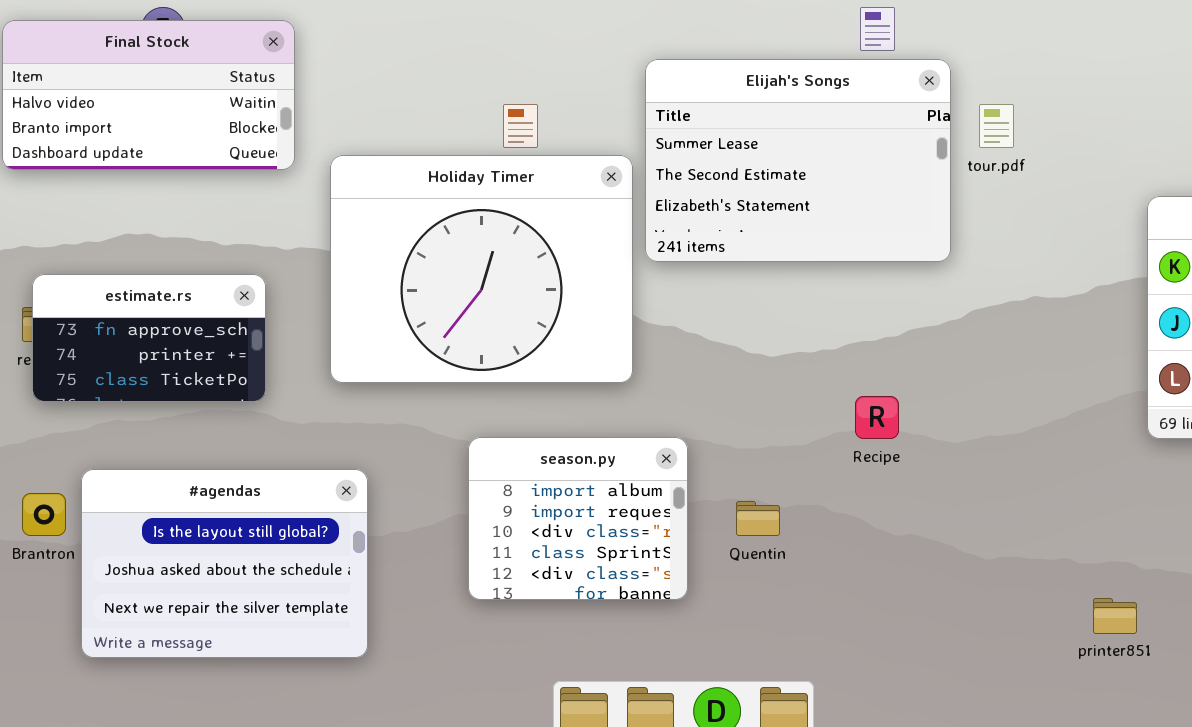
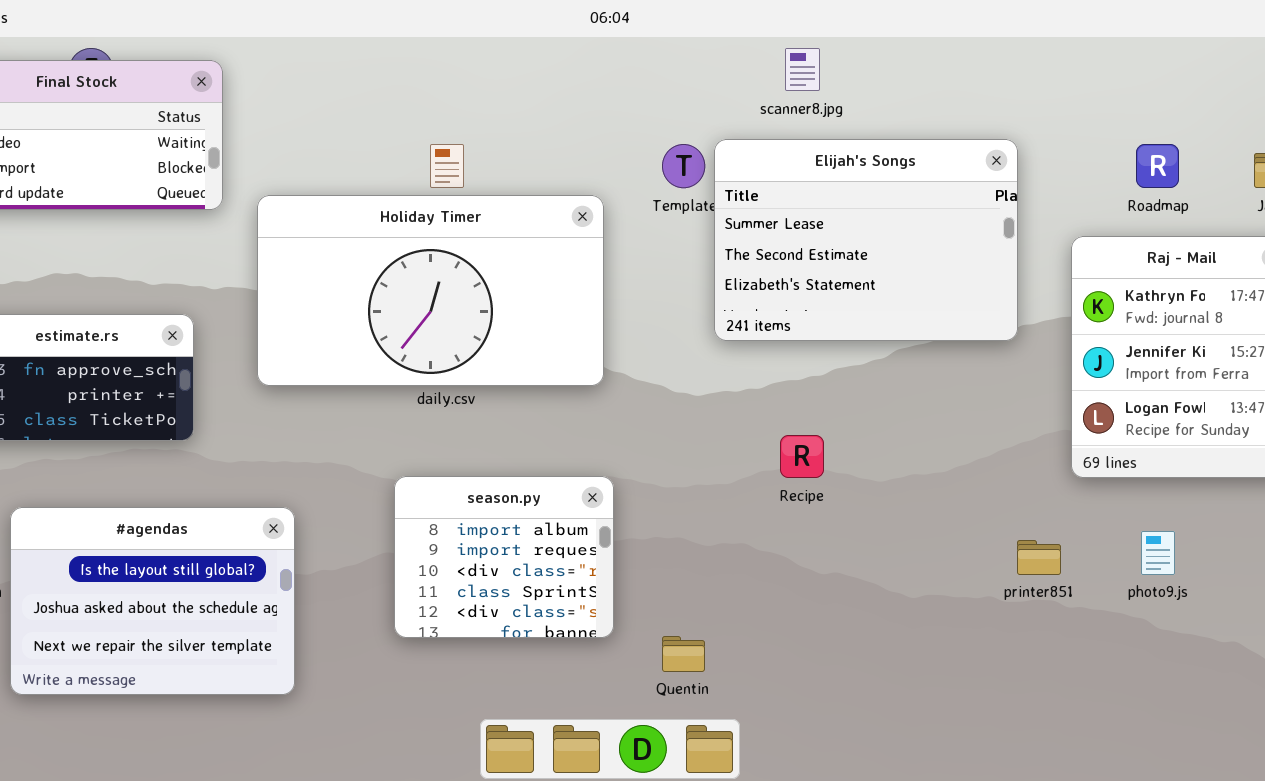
Elijah's Songs: [645,59,951,262] -> [714,139,1018,341], moved
Holiday Timer: [330,155,633,383] -> [257,195,604,386], resized
Quentin: [736,501,780,536] -> [662,636,705,672], moved
printer851: [1093,598,1137,634] -> [1017,540,1061,575], moved

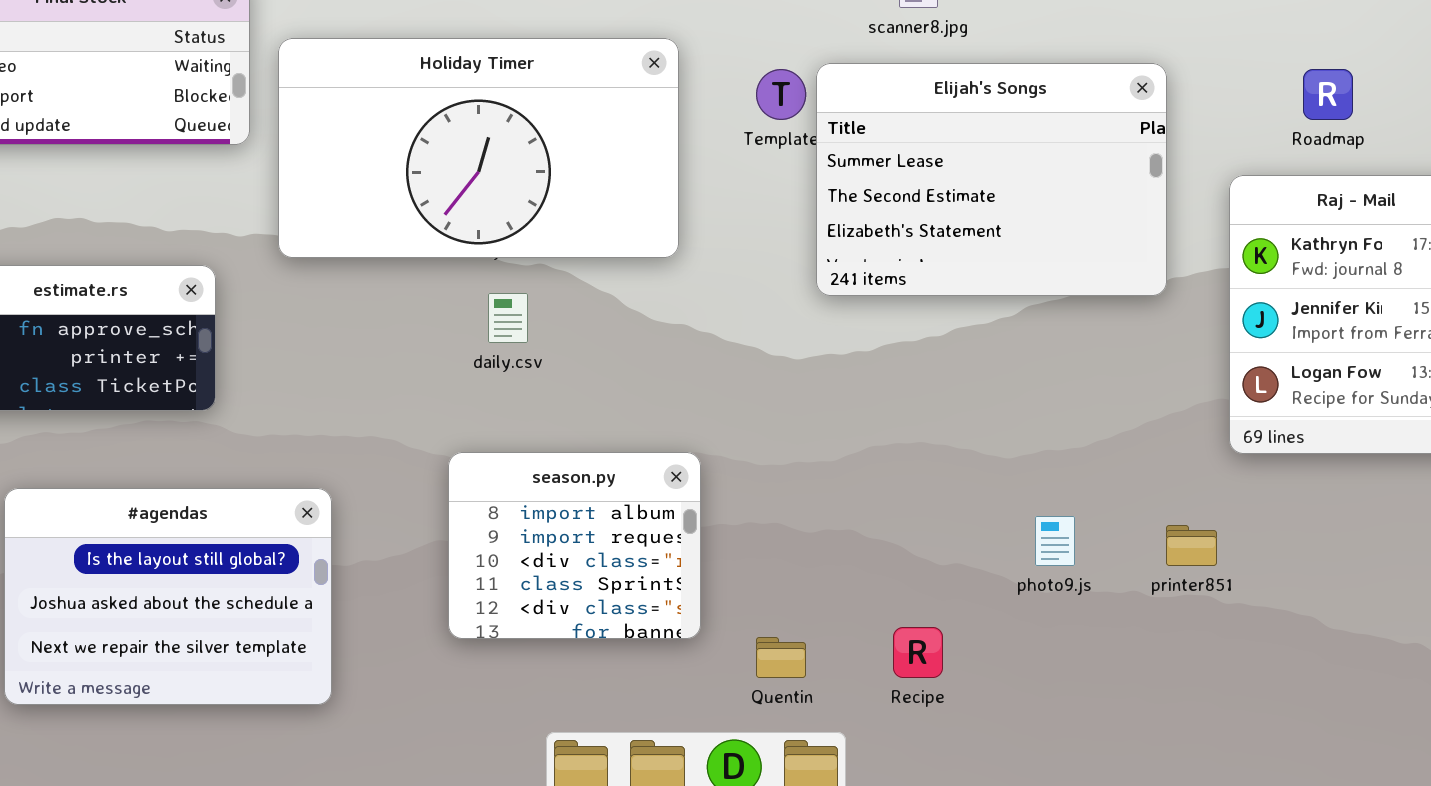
Holiday Timer: [257,195,604,386] -> [278,38,679,258], moved
Recipe: [780,435,824,478] -> [893,627,943,678], moved
photo9.js: [1141,531,1175,575] -> [1035,516,1075,566], moved

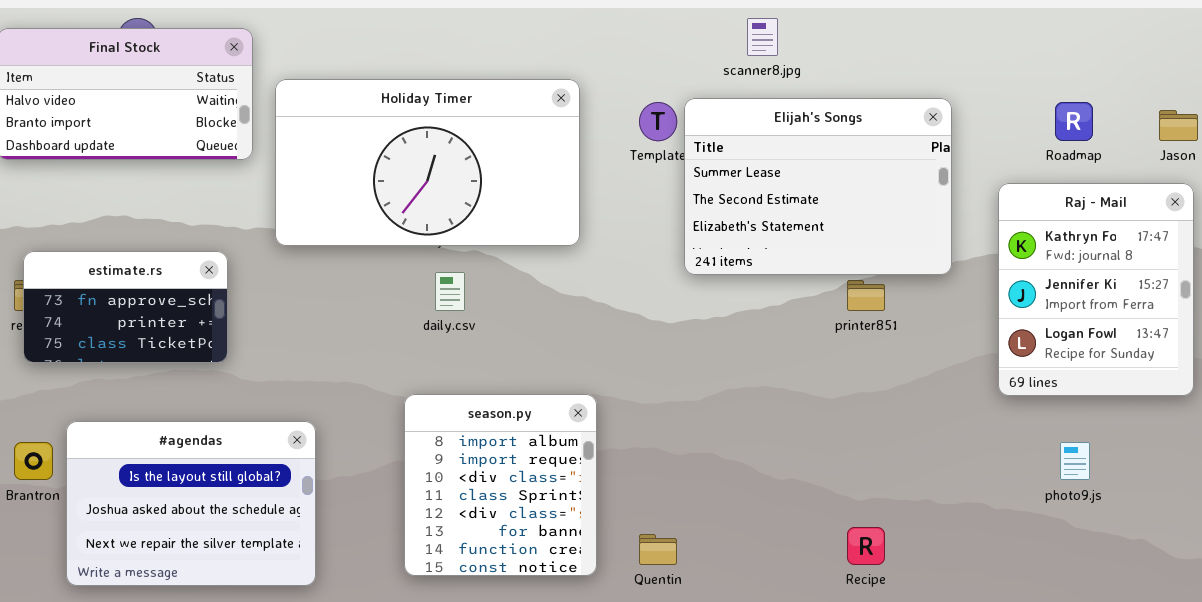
season.py: [448,452,701,639] -> [404,394,597,576], resized
photo9.js: [1035,516,1075,566] -> [1060,442,1090,480], moved
printer851: [1166,525,1217,566] -> [847,280,885,311], moved
Recipe: [893,627,943,678] -> [847,527,885,565], moved

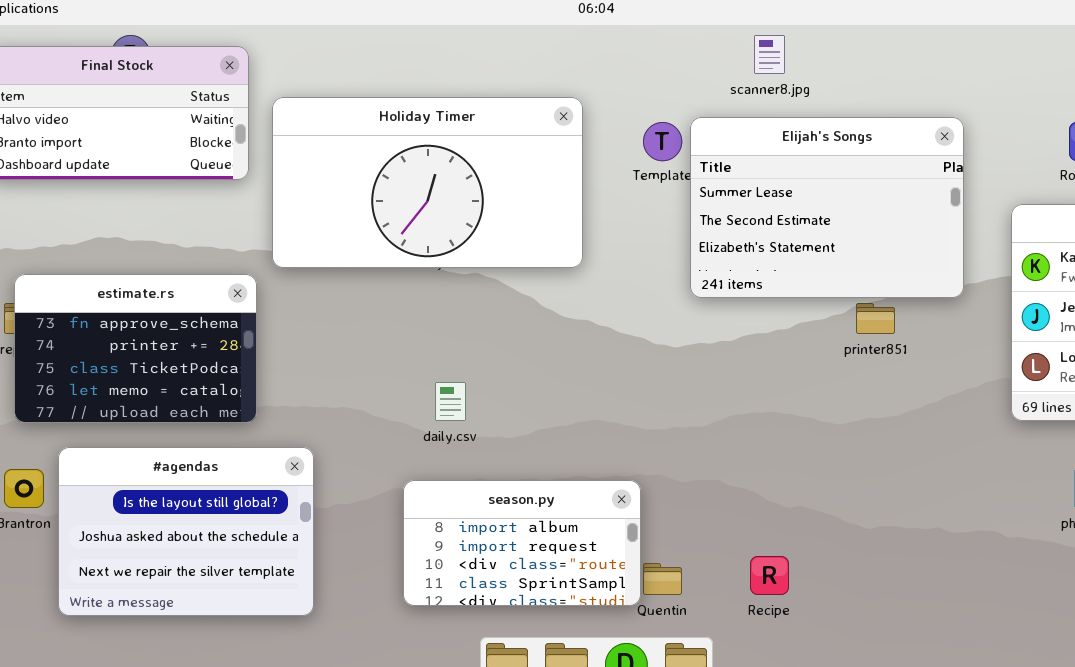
estimate.rs: [23,251,228,363] -> [14,274,257,423], resized
daily.csv: [435,272,465,311] -> [435,382,466,421], moved
season.py: [404,394,597,576] -> [403,480,641,606], resized
Recipe: [847,527,885,565] -> [750,556,789,595], moved

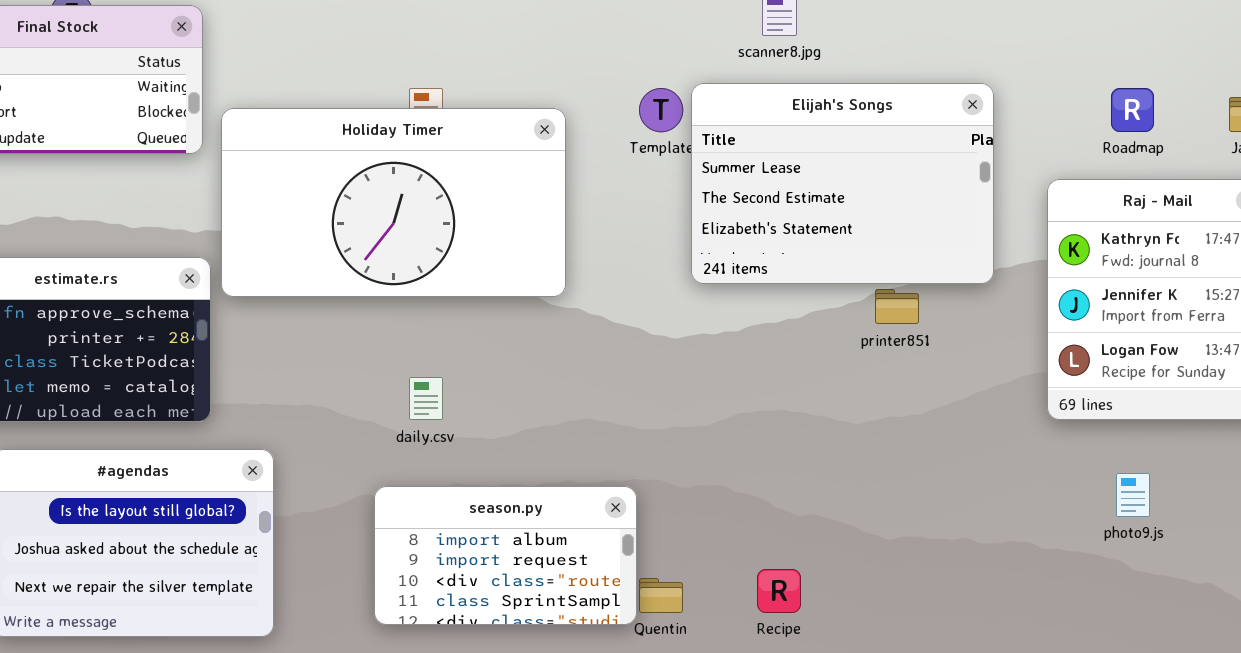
Holiday Timer: [272,97,583,268] -> [221,108,566,297], moved

